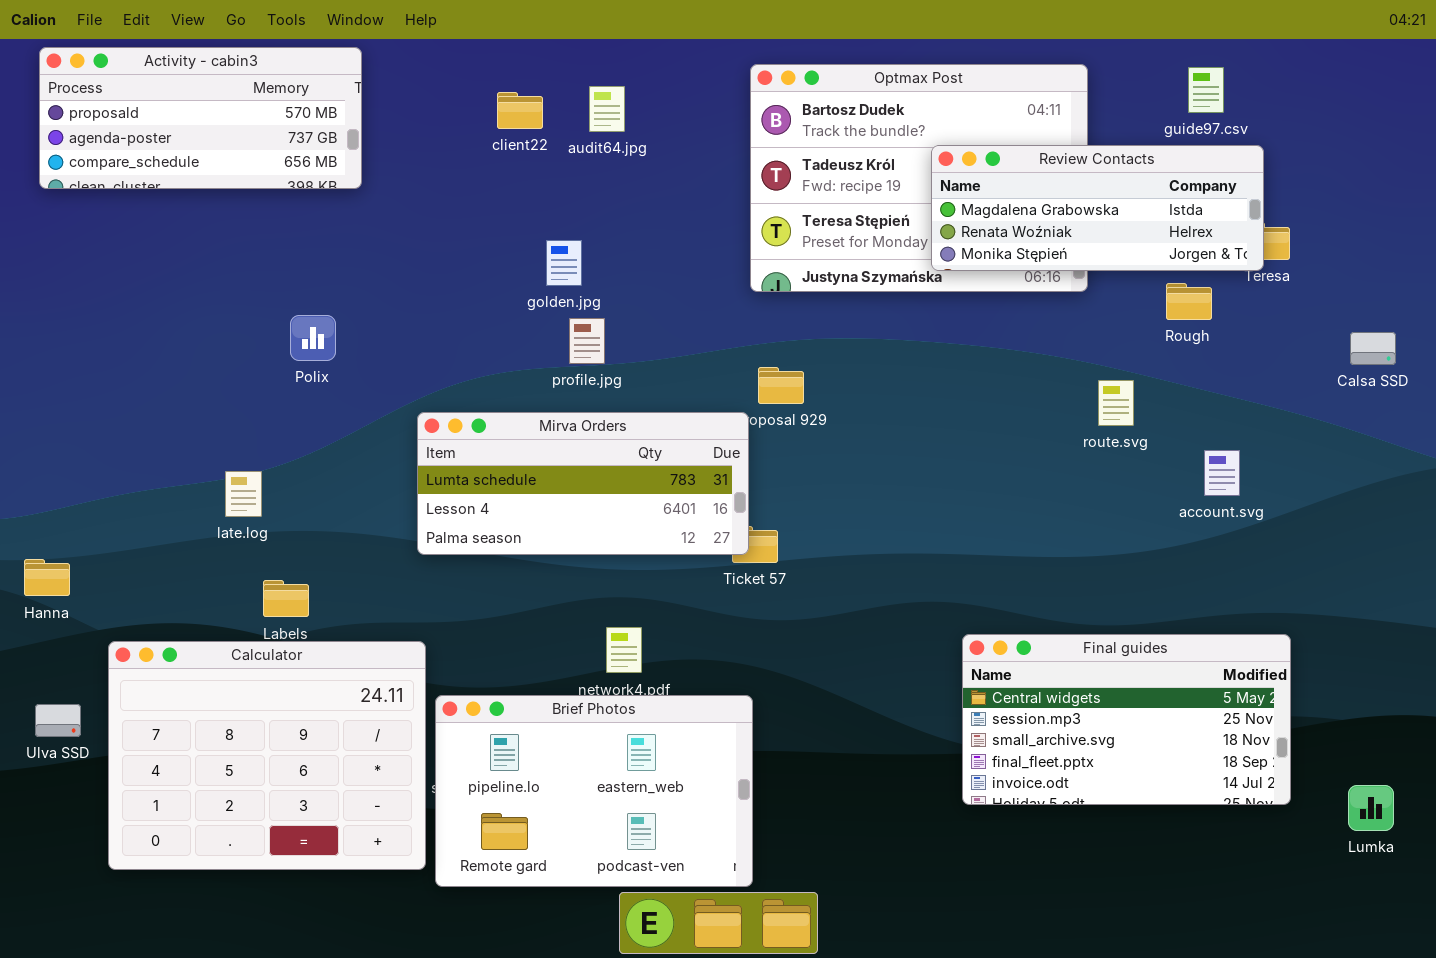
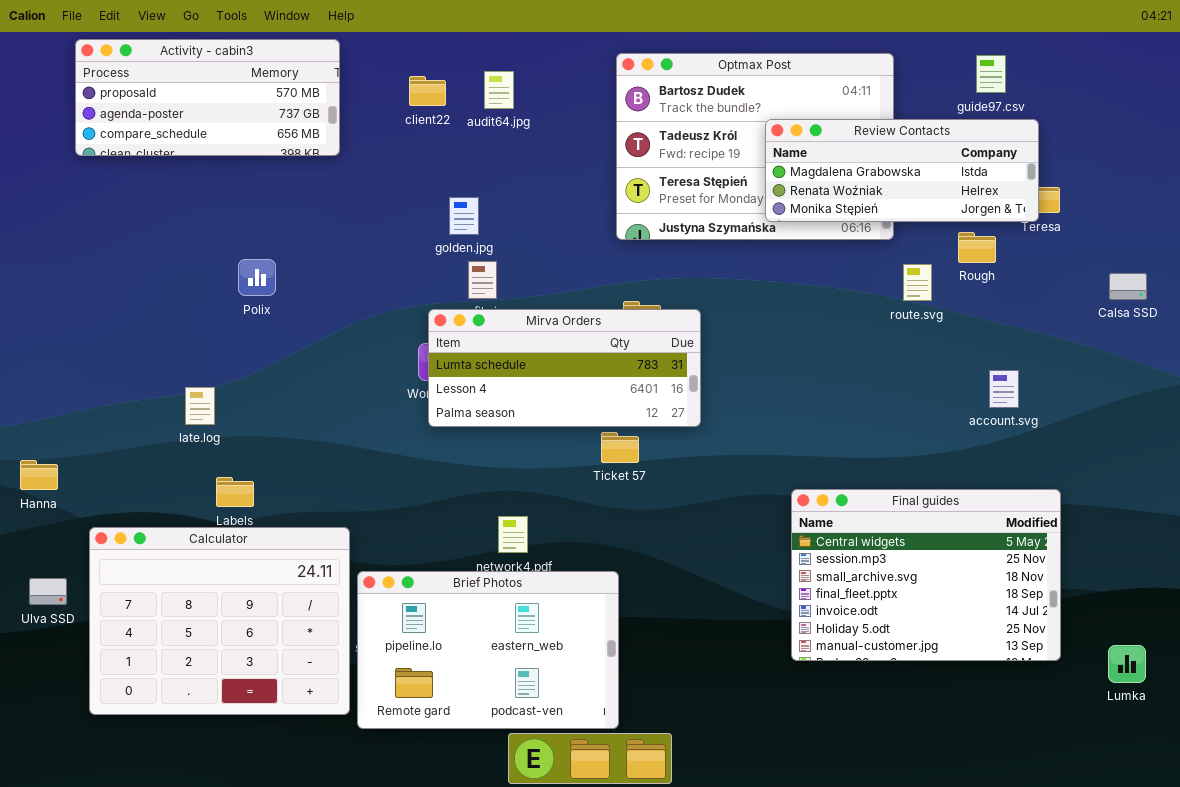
Activity - cabin3: [39,47,362,189] -> [75,39,340,156], moved
route.svg: [1098,380,1134,426] -> [903,264,932,301], moved
Mirva Orders: [417,412,749,555] -> [428,309,701,427], moved
Final guides: [962,634,1291,805] -> [791,489,1061,661], resized

